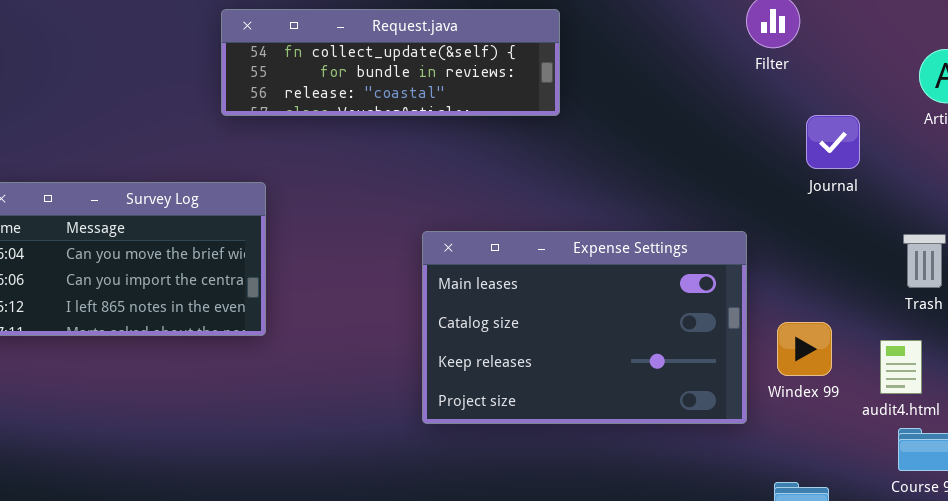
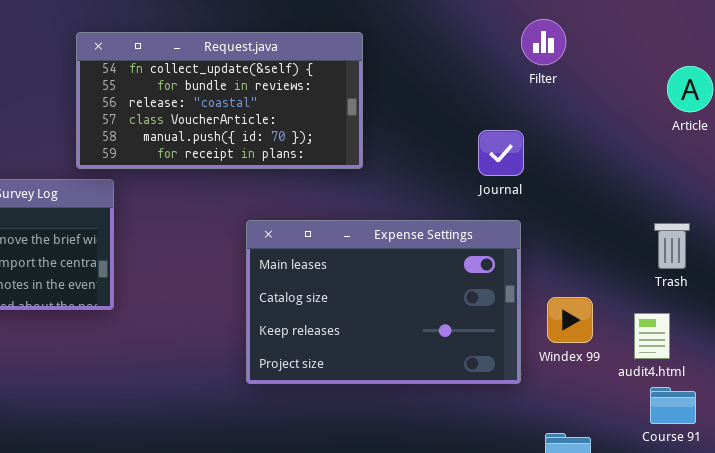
Request.java: [221,9,560,116] -> [76,32,363,169], resized
Journal: [806,115,860,169] -> [478,130,524,176], moved

